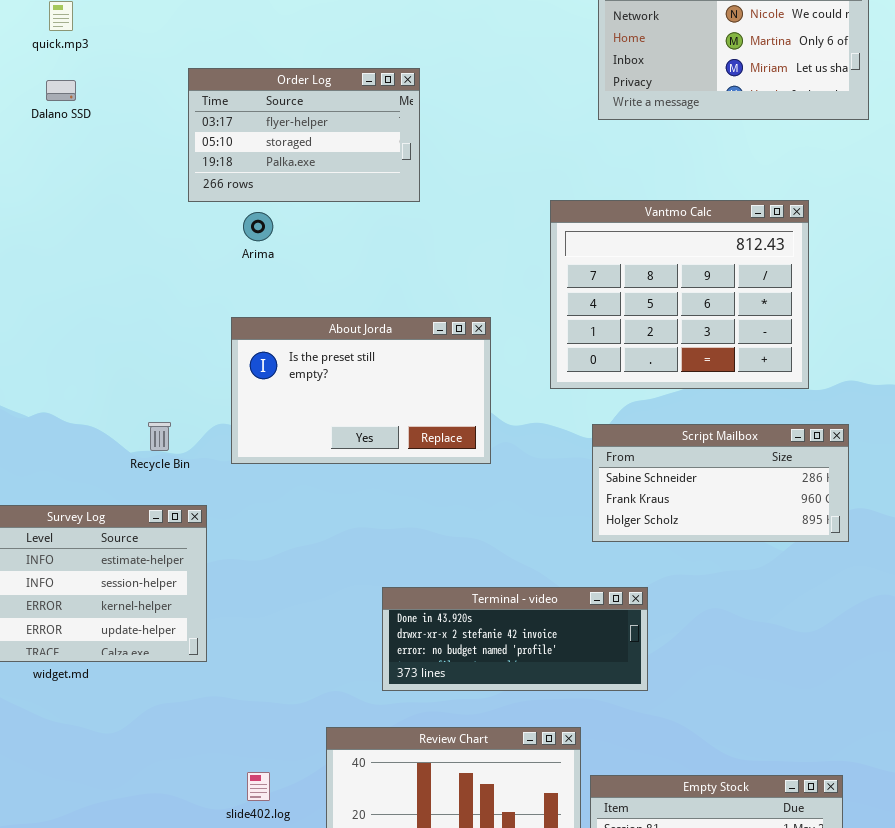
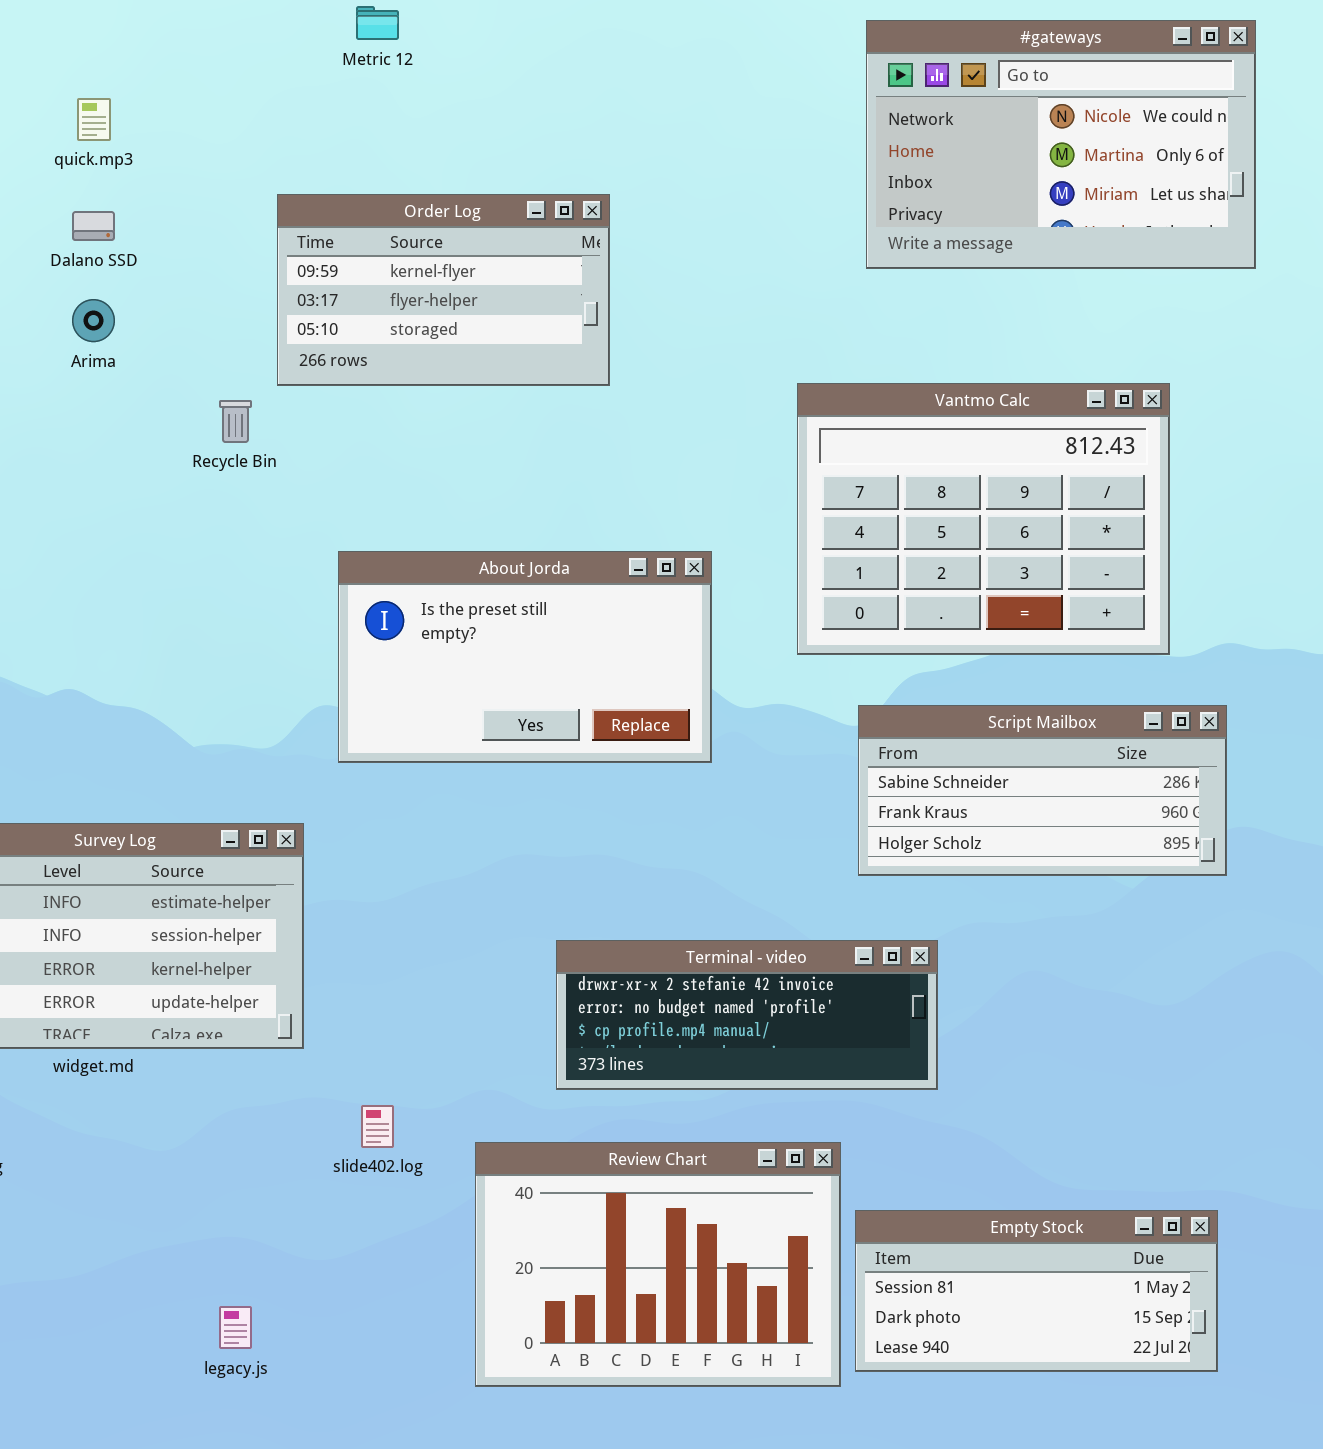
Order Log: [188,68,420,202] -> [277,194,610,386], scrolled up 1 row
Arima: [243,212,273,241] -> [72,299,115,342], moved
Recycle Bin: [148,422,171,451] -> [219,400,252,443], moved
Terminal - video: [382,587,648,691] -> [556,940,938,1090], scrolled down 1 row
slide402.log: [247,772,270,801] -> [361,1105,394,1148], moved

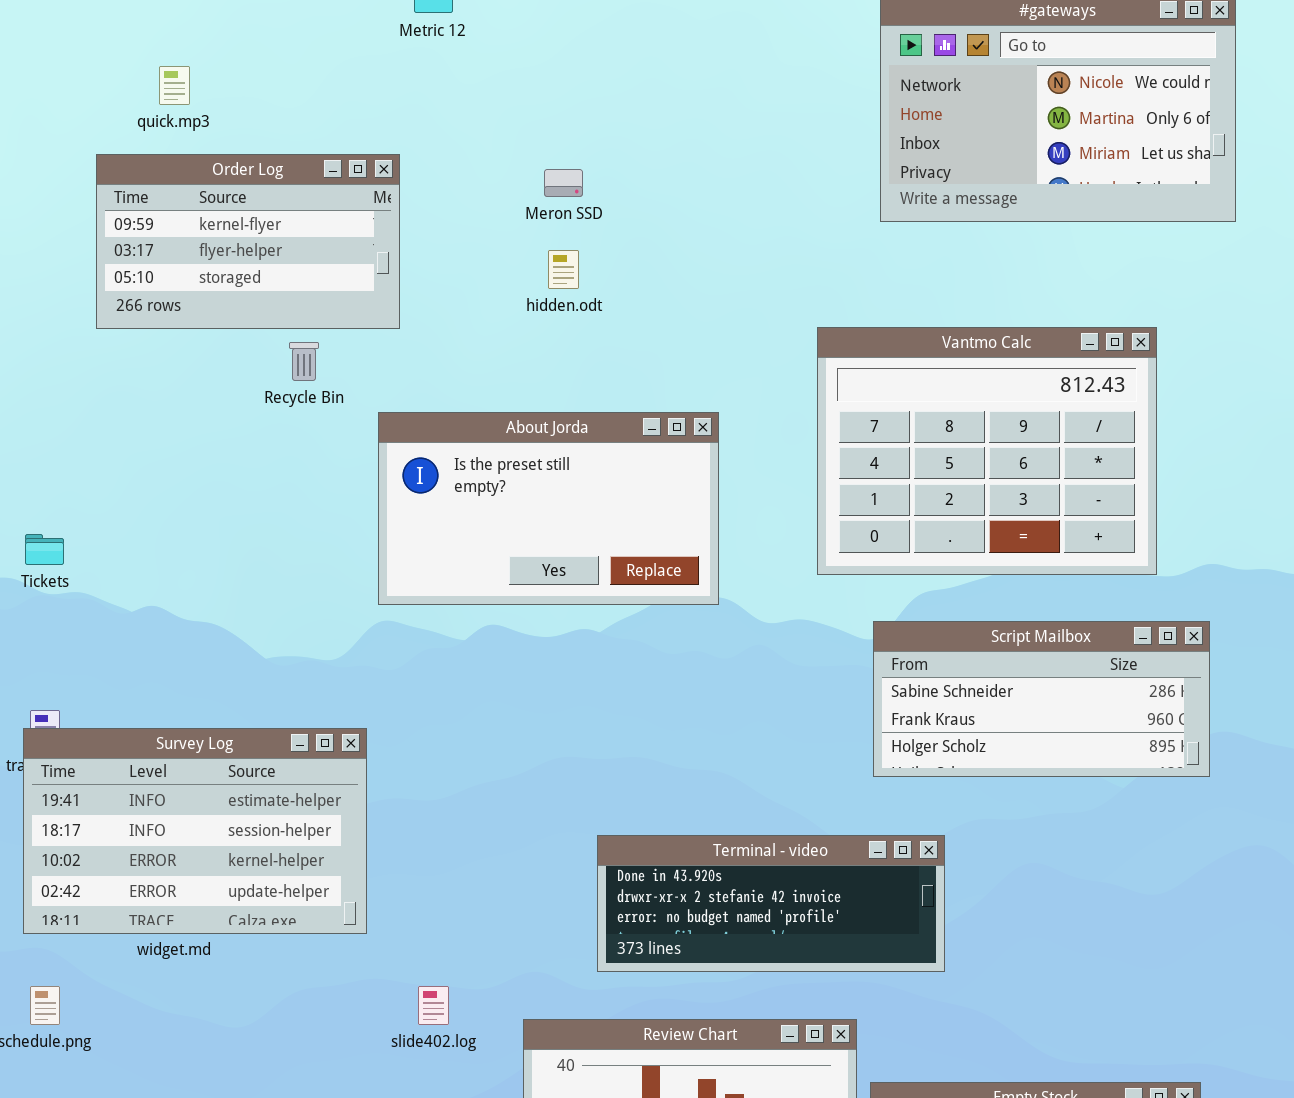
Order Log: [277,194,610,386] -> [96,154,400,329], moved
About Jorda: [338,551,712,763] -> [378,412,719,605], moved
Terminal - video: [556,940,938,1090] -> [597,835,945,972], scrolled up 1 row

